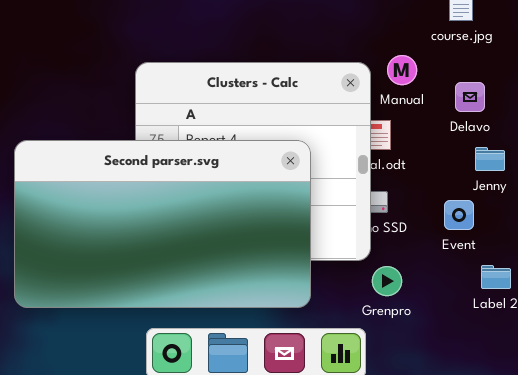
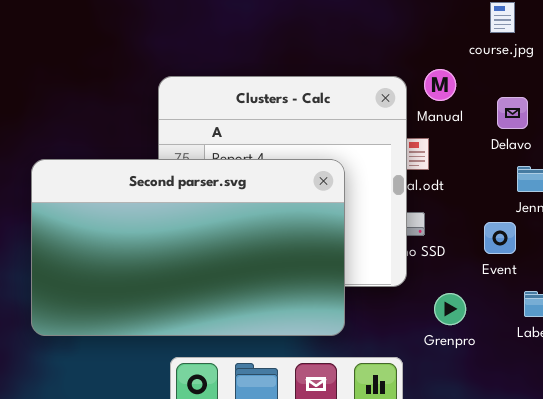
Grenpro: [372,266,402,296] -> [434,293,466,325], moved

